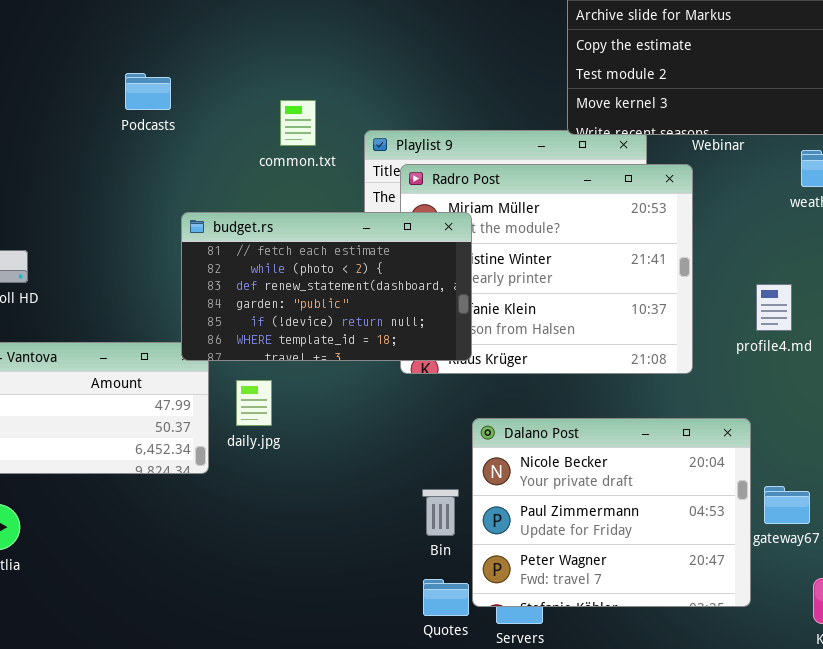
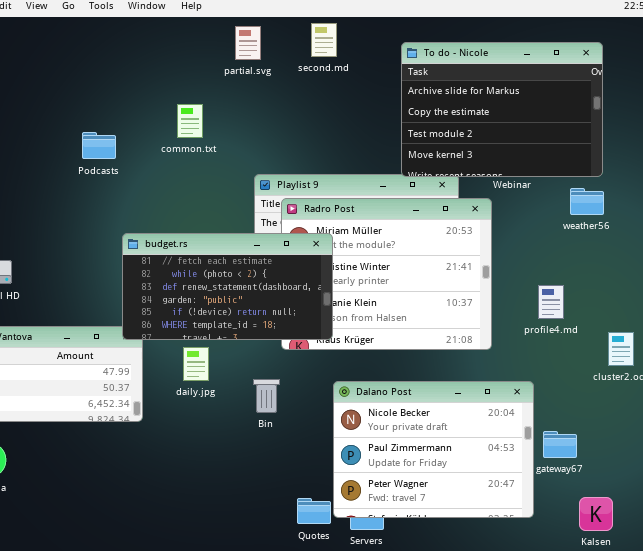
common.txt: [280,100,316,146] -> [177,104,203,138], moved
daily.jpg: [236,380,272,426] -> [183,347,209,381], moved
Bin: [422,489,459,536] -> [253,379,280,413], moved

